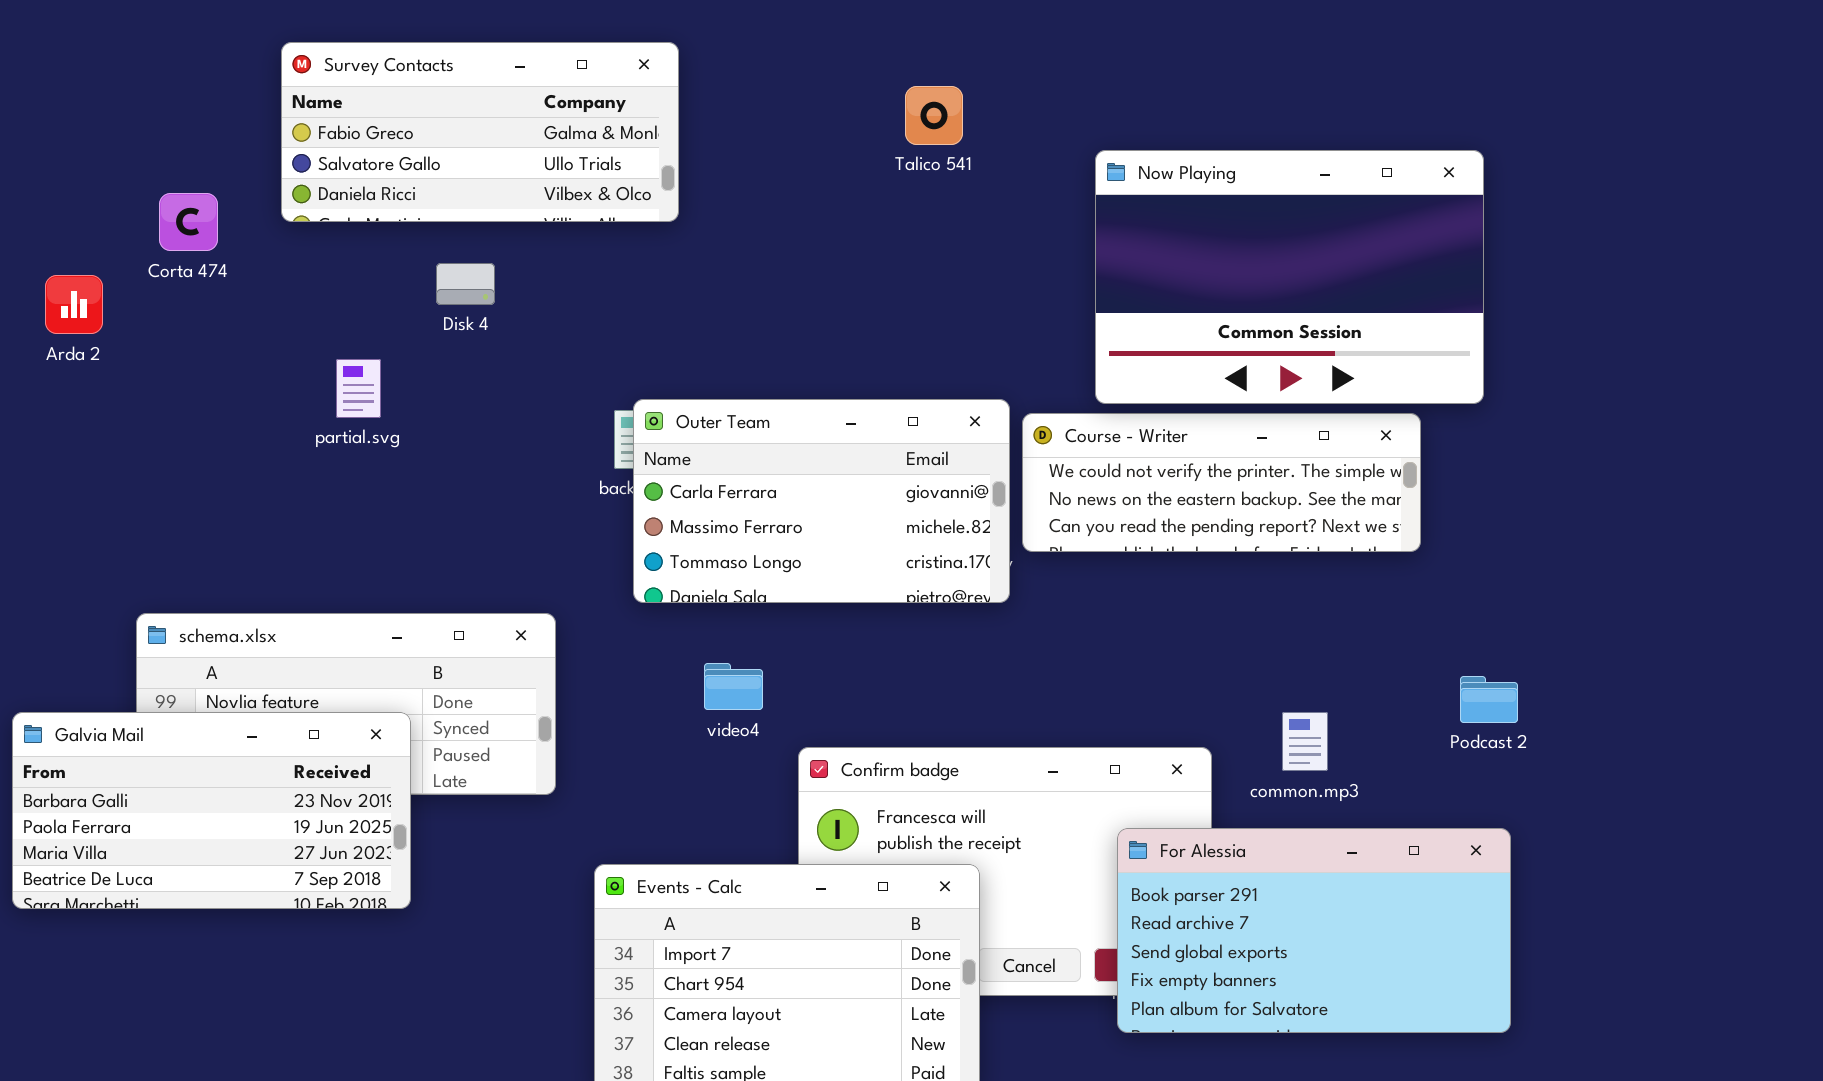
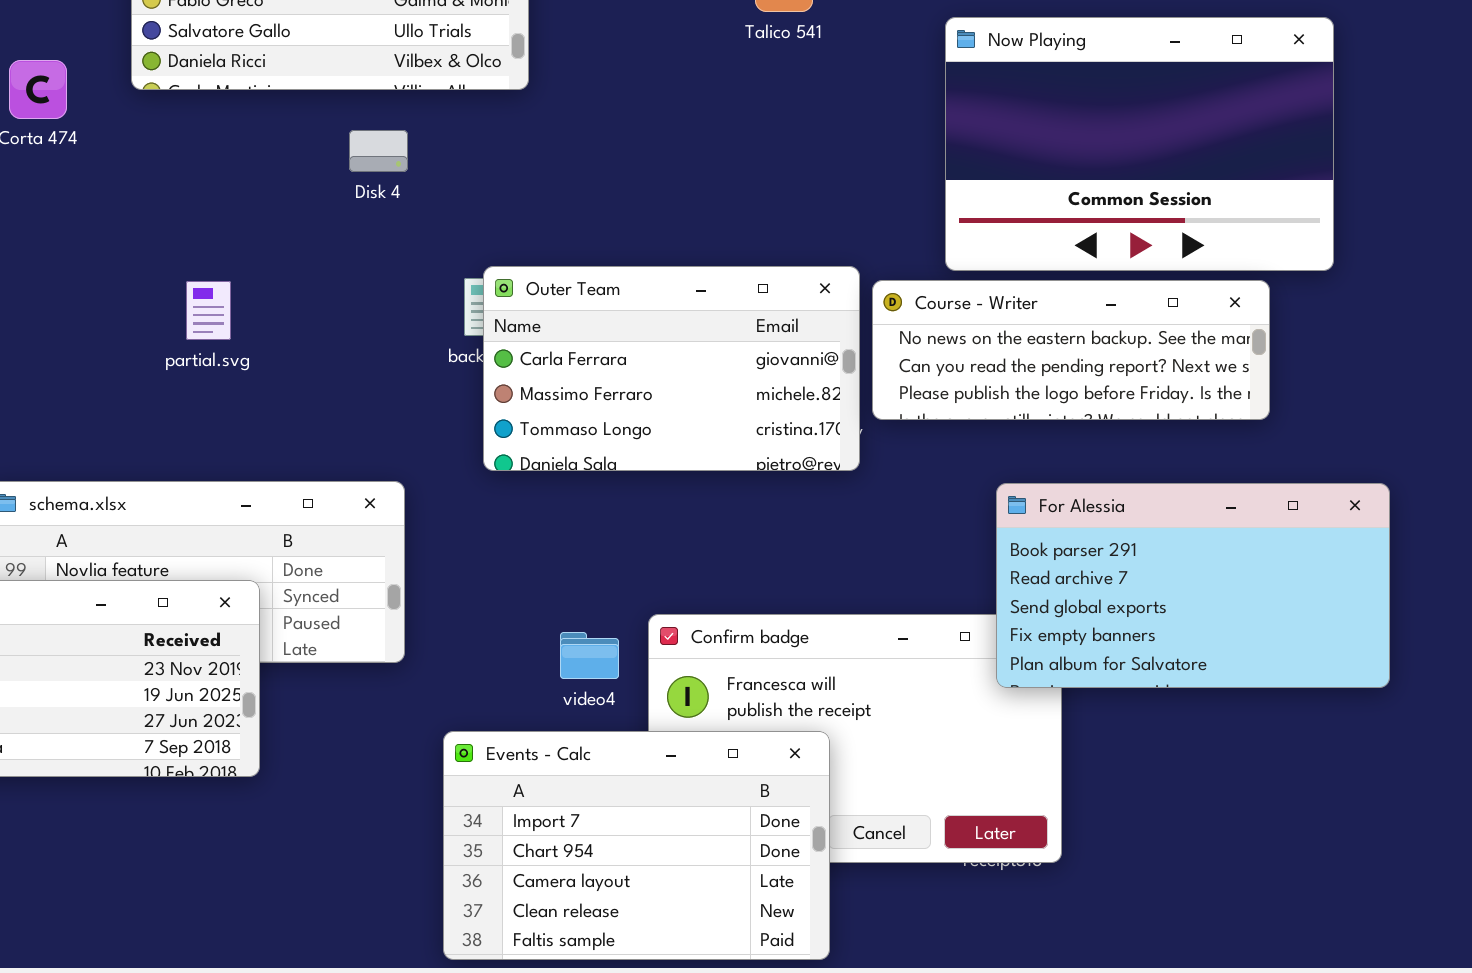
Disk 4: [436,263,495,305] -> [349,130,408,172], moved
partial.svg: [336,359,381,418] -> [186,281,231,340], moved
Course - Writer: [1022,413,1421,552] -> [872,280,1270,420], scrolled down 1 row
video4: [704,663,763,710] -> [560,632,619,679], moved
For Alessia: [1117,828,1511,1033] -> [996,483,1390,688], moved

